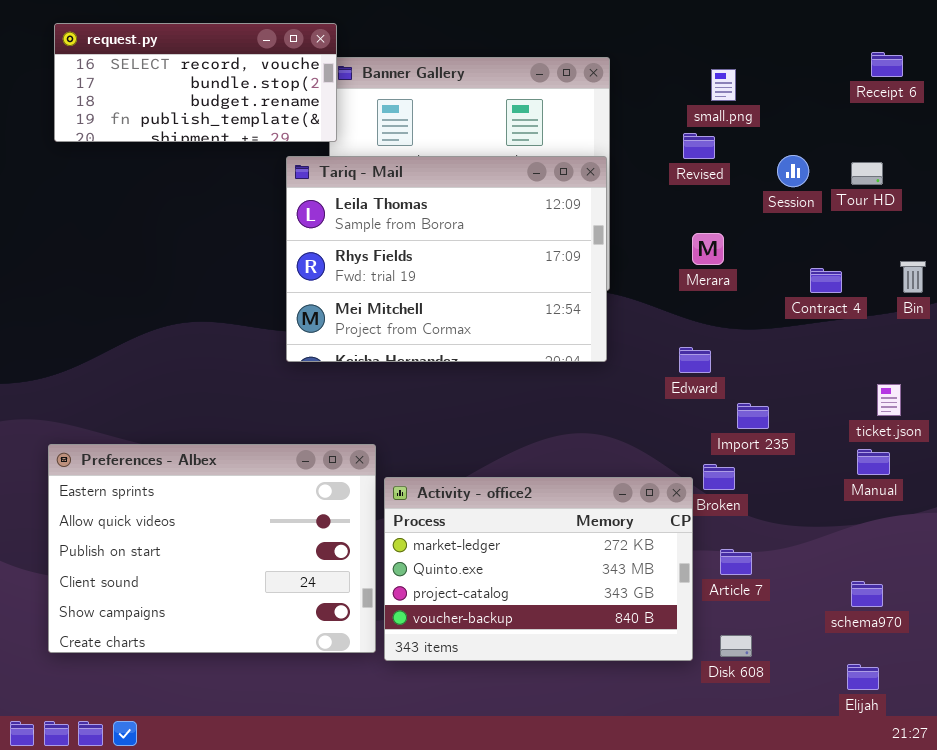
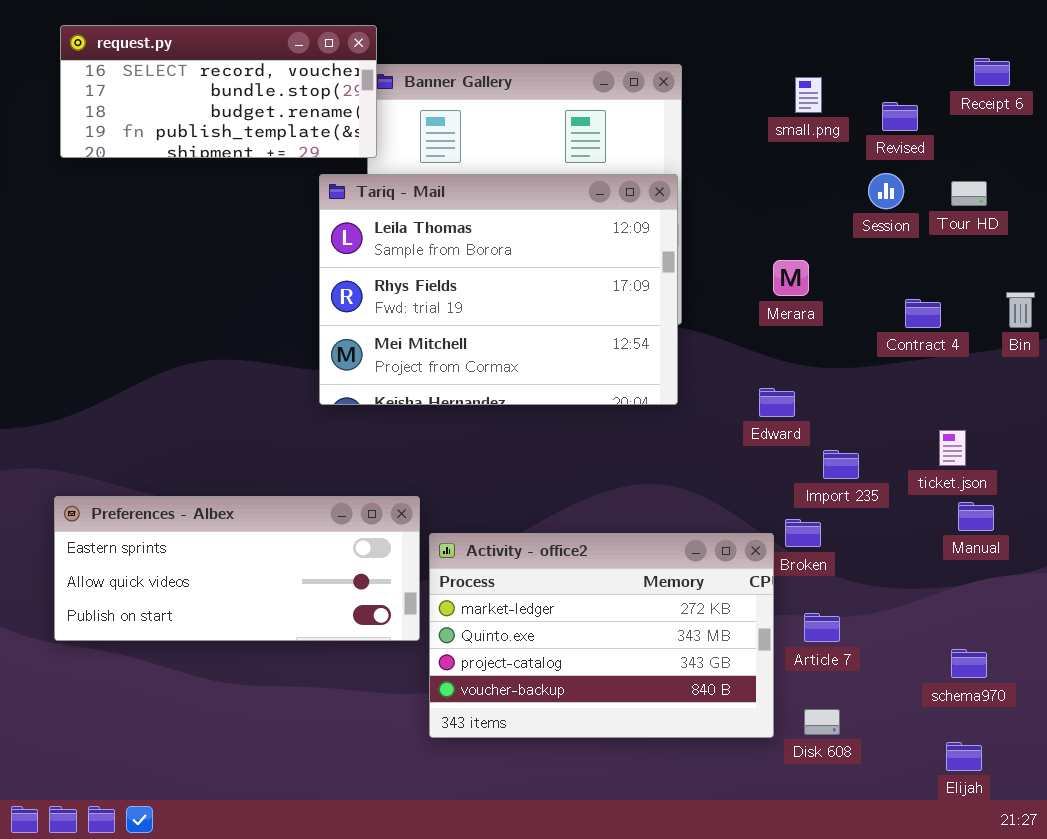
Revised: [683,133,715,159] -> [882,102,918,131], moved
ticket.json: [877,384,901,416] -> [939,430,966,466], moved
Preferences - Albex: [48,444,376,653] -> [54,496,420,641], resized

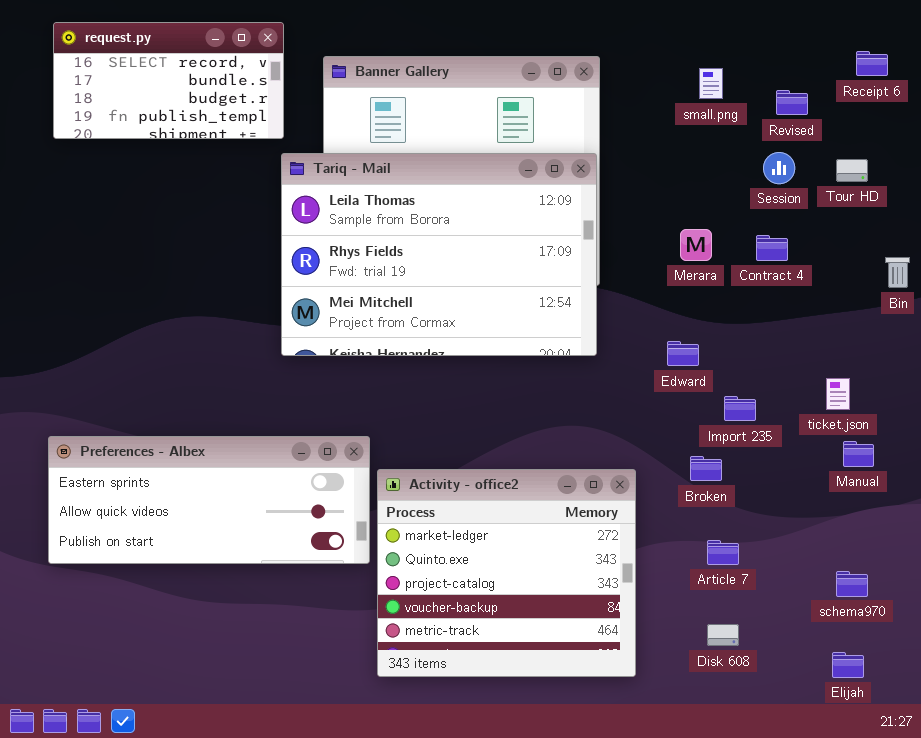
request.py: [60,25,377,158] -> [53,22,284,139], resized
Contract 4: [905,299,941,328] -> [756,235,788,261], moved
Activity - office2: [429,533,774,738] -> [377,469,636,677], resized

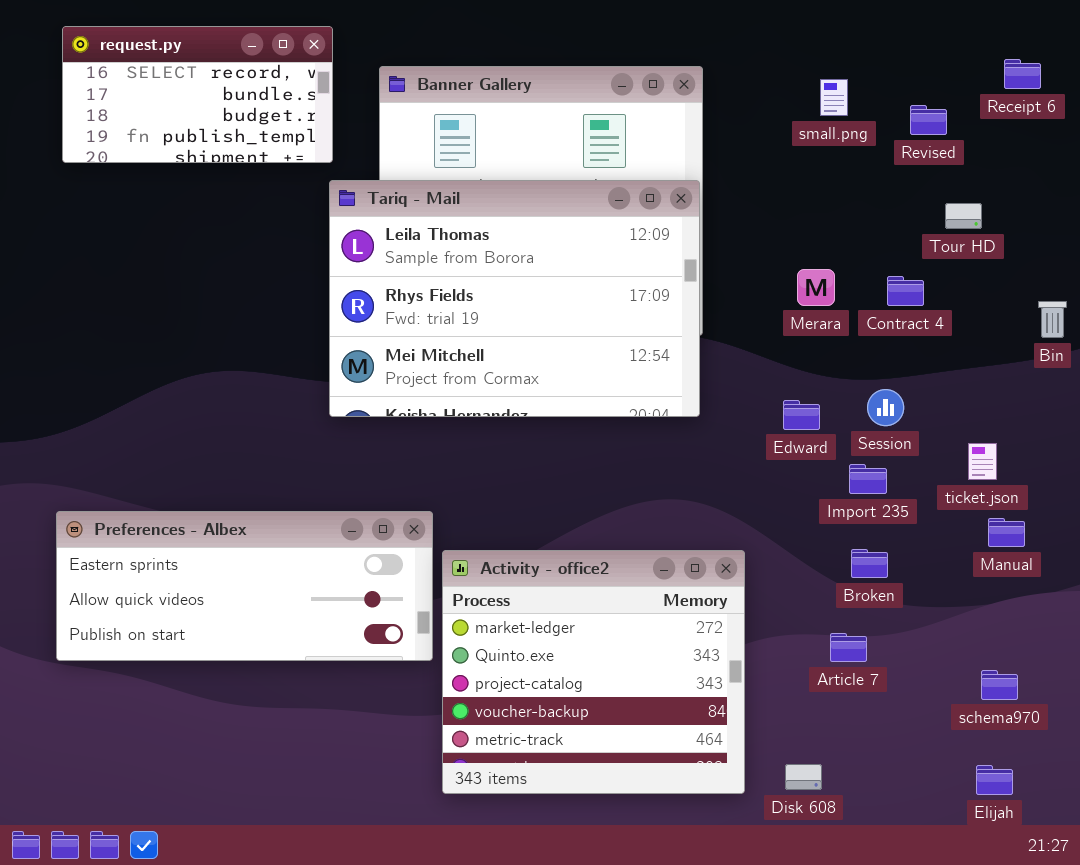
Session: [763,152,795,184] -> [867,389,904,426], moved
Tour HD: [836,159,868,182] -> [945,203,982,229], moved
Broken: [690,456,722,481] -> [851,549,888,578], moved
Disk 608: [707,624,739,646] -> [785,764,822,790], moved

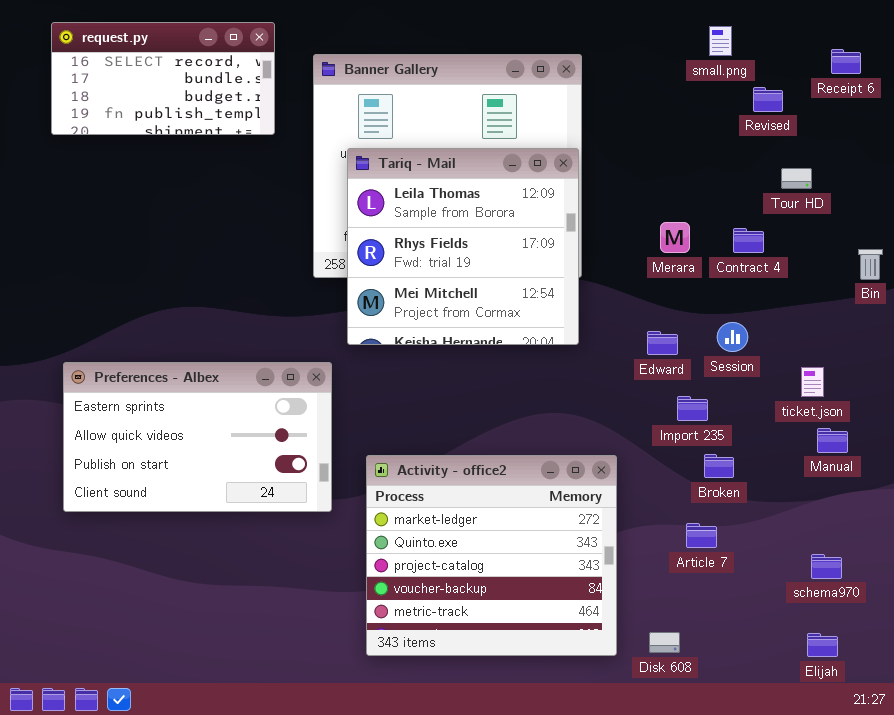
small.png: [820,79,848,116] -> [709,26,732,56], moved
Tariq - Mail: [329,180,700,417] -> [347,148,579,345], resized
Import 235: [849,464,887,494] -> [677,396,708,421], moved
Preferences - Albex: [56,511,433,661] -> [63,362,332,512], moved, resized

